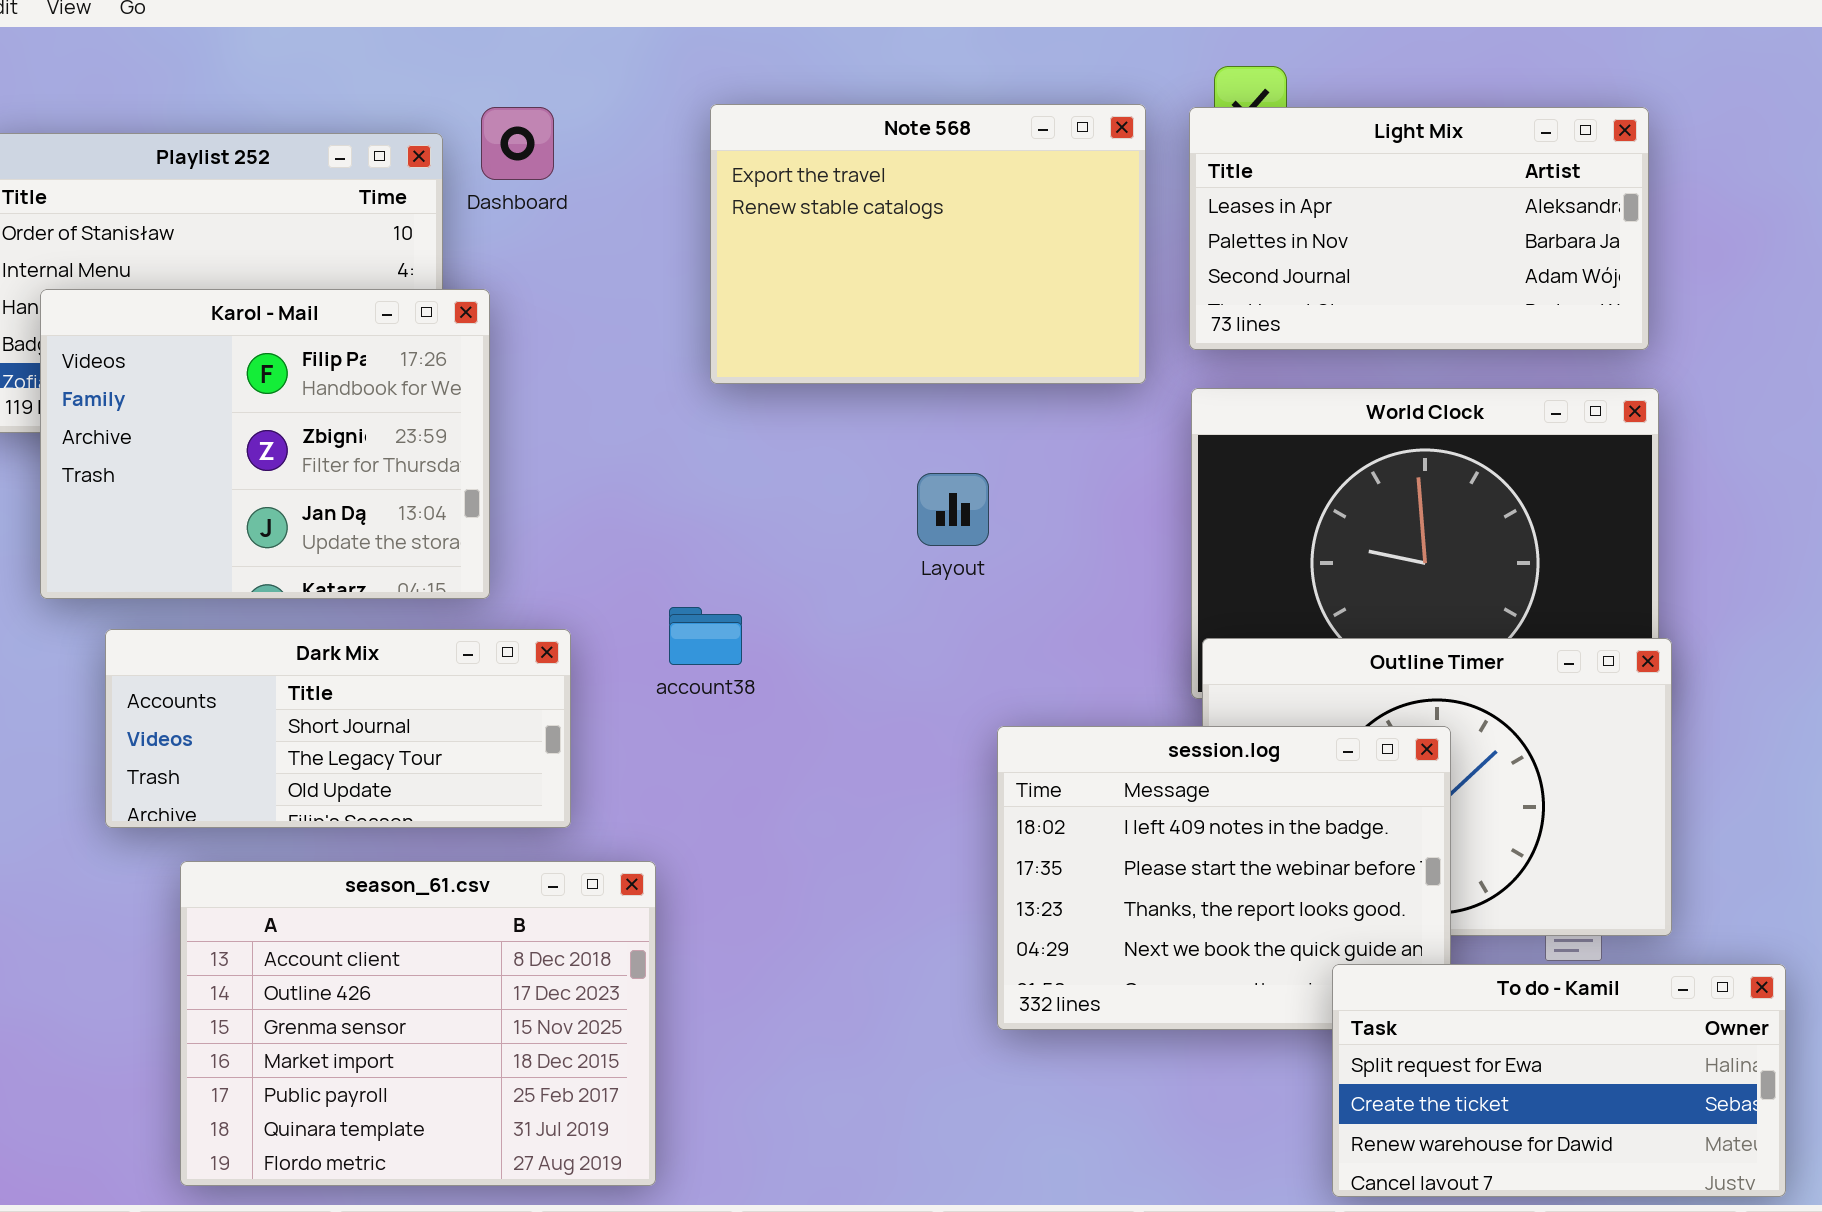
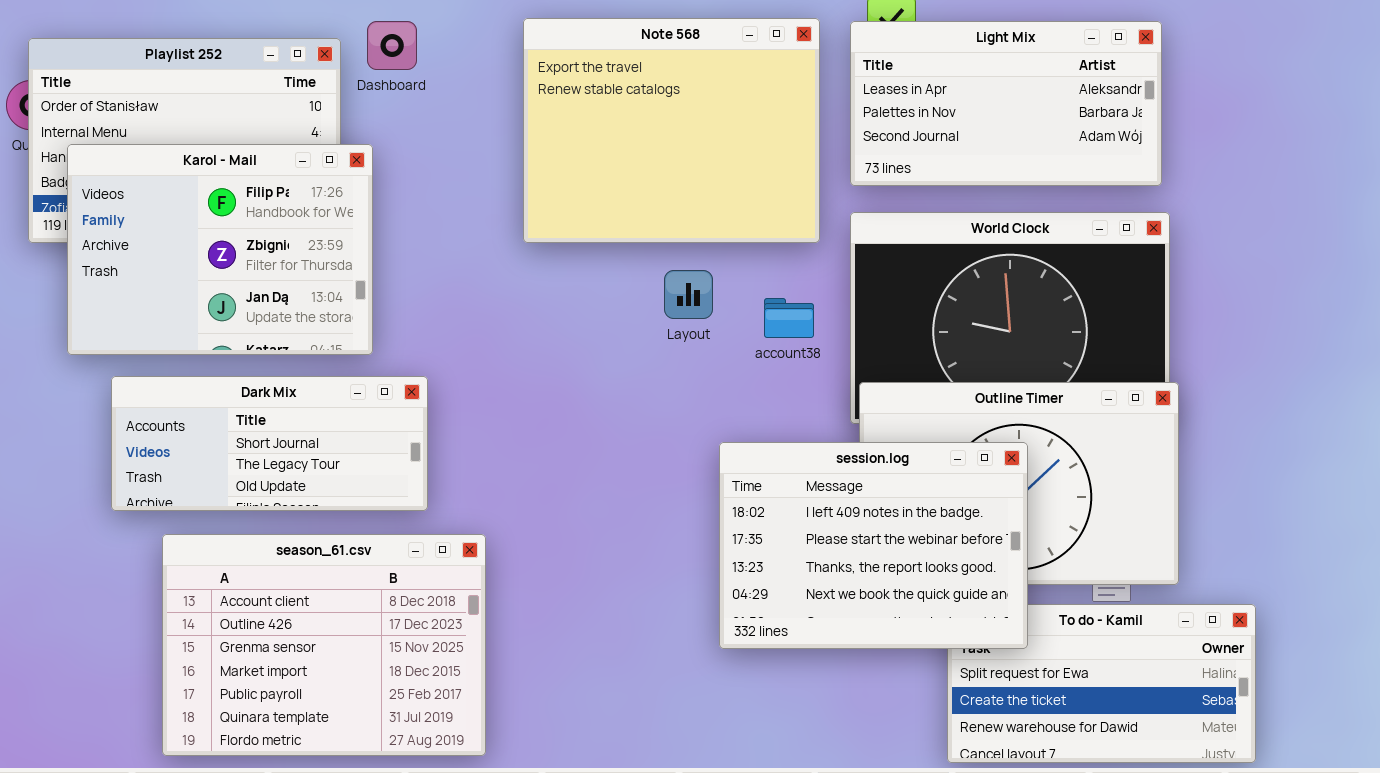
Note 568: [710,104,1146,384] -> [523,18,820,243], resized
account38: [669,607,742,665] -> [764,298,814,338], moved
session.log: [997,726,1451,1030] -> [719,442,1028,649], raised

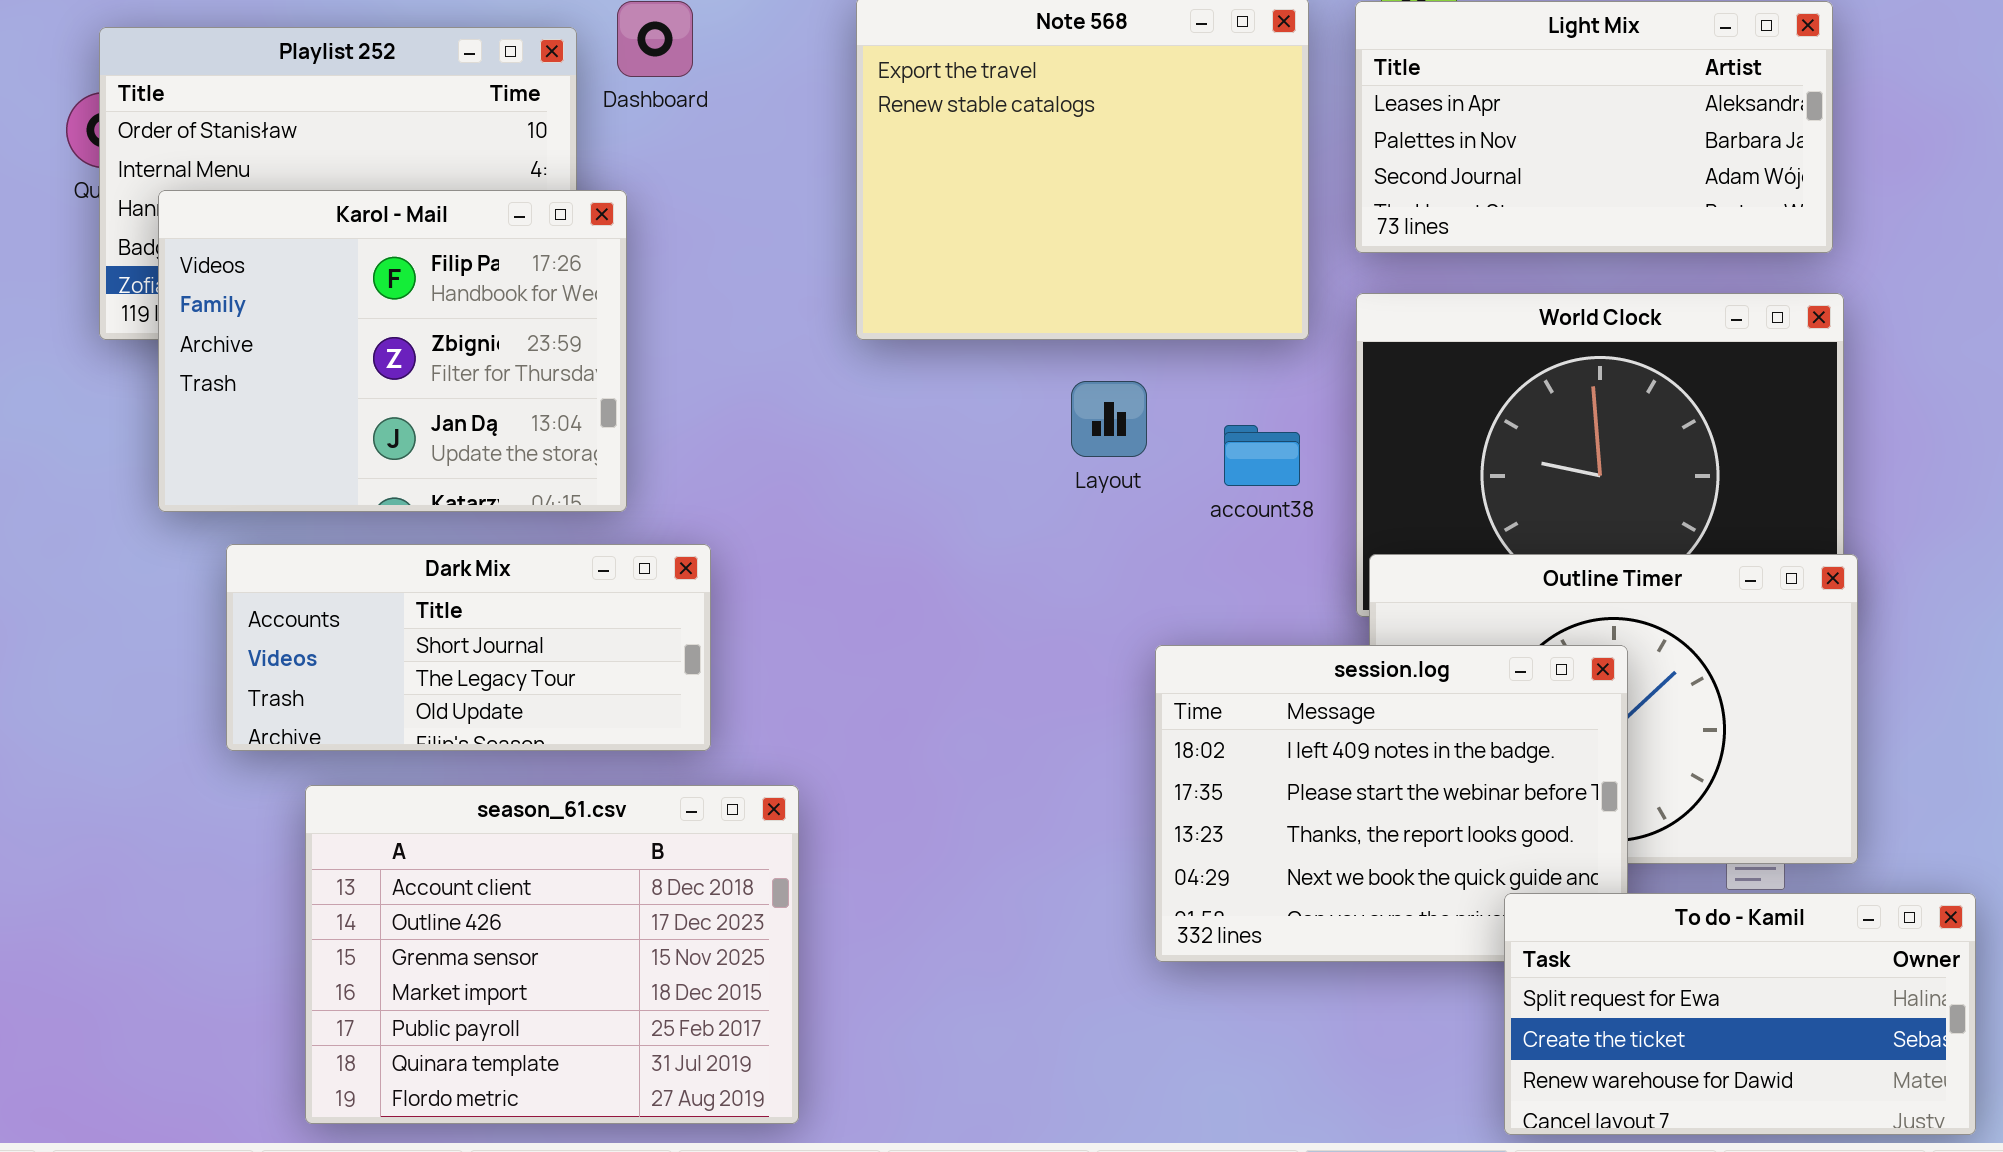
To do - Kamil: [947,604,1256,763] -> [1504,893,1976,1135], raised

